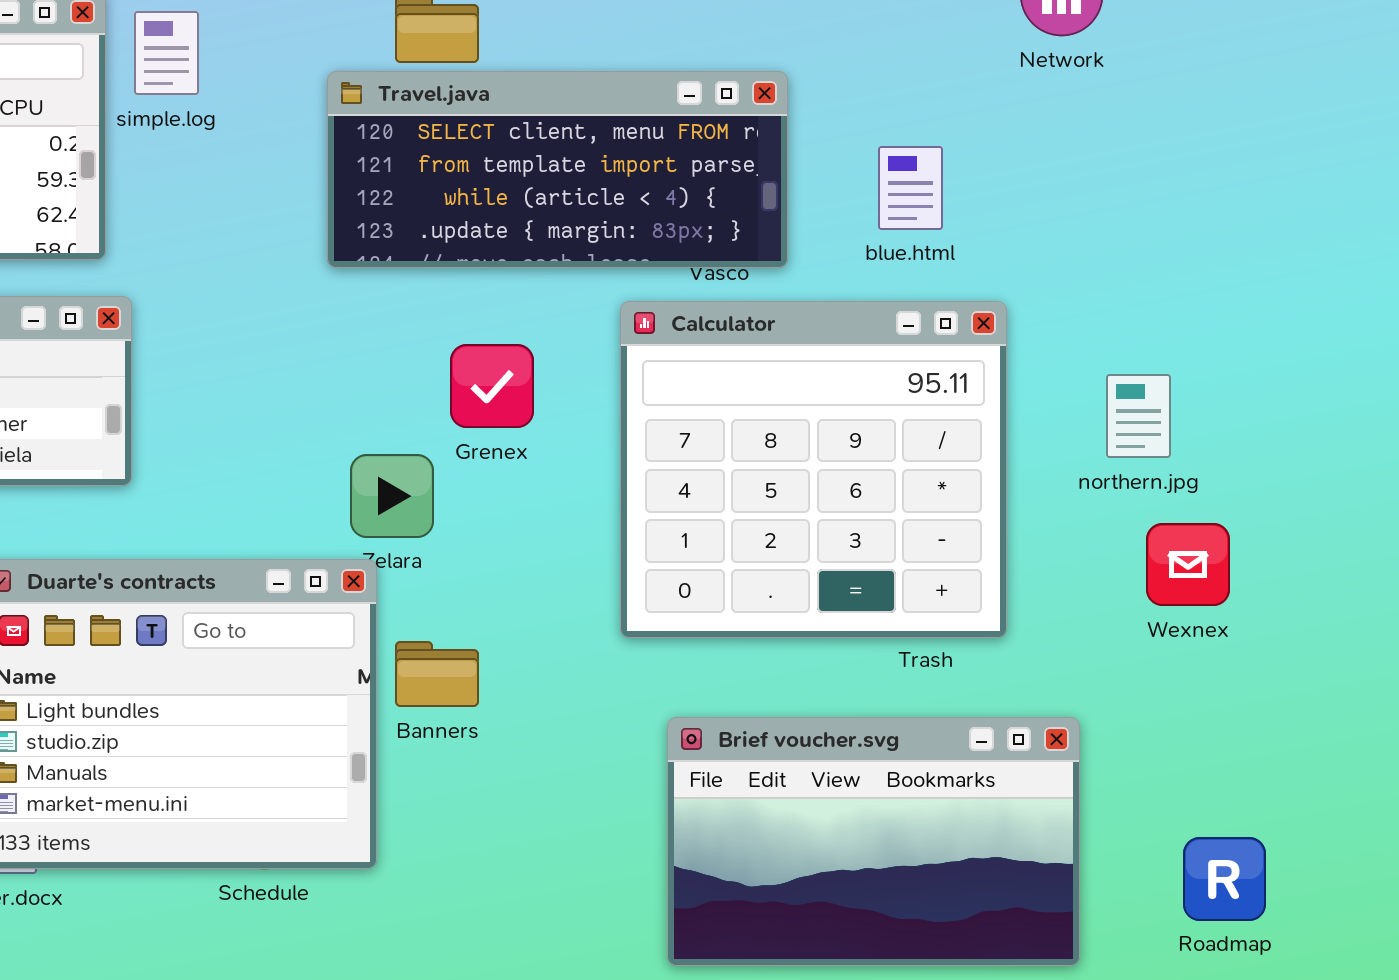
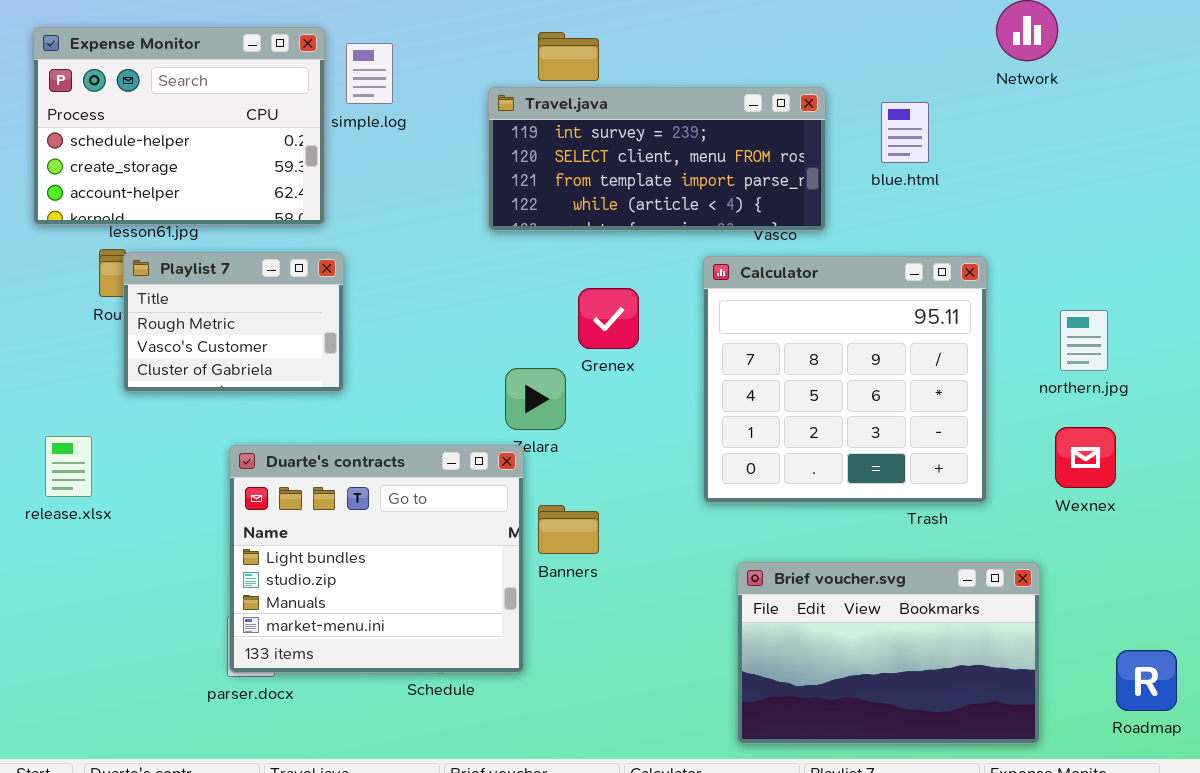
Travel.java: [327,71,788,268] -> [488,87,826,231], scrolled up 1 row
blue.html: [878,146,943,230] -> [881,102,929,163], moved
Wexnex: [1146,523,1230,606] -> [1055,427,1116,488], moved

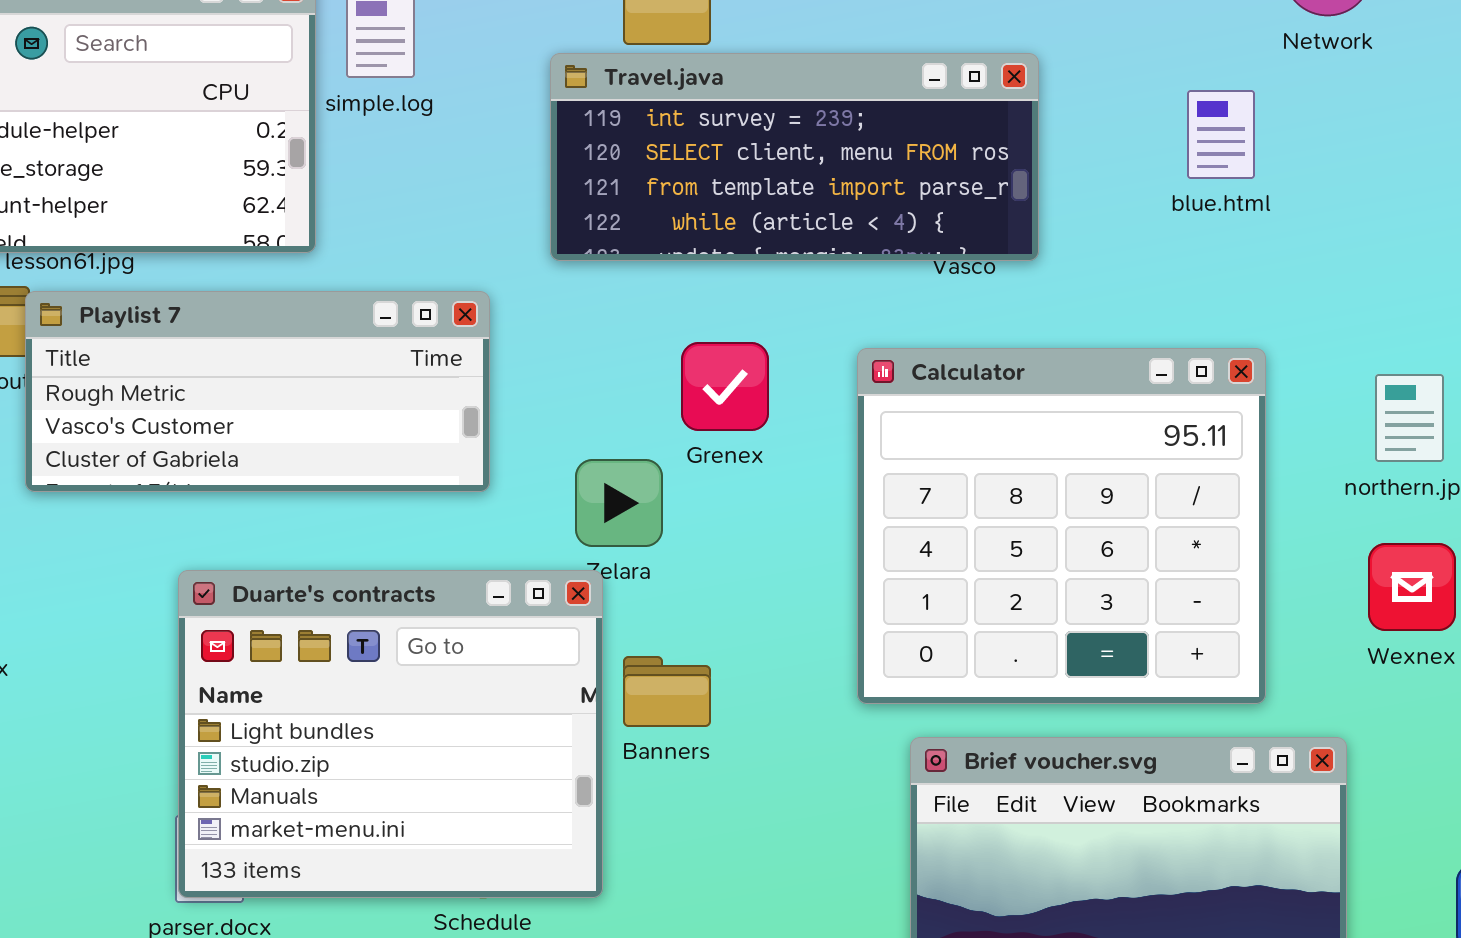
blue.html: [881,102,929,163] -> [1187,90,1255,179], moved
Playlist 7: [123,252,344,392] -> [25,291,490,492], resized
Calculator: [703,256,987,503] -> [857,348,1266,704], moved

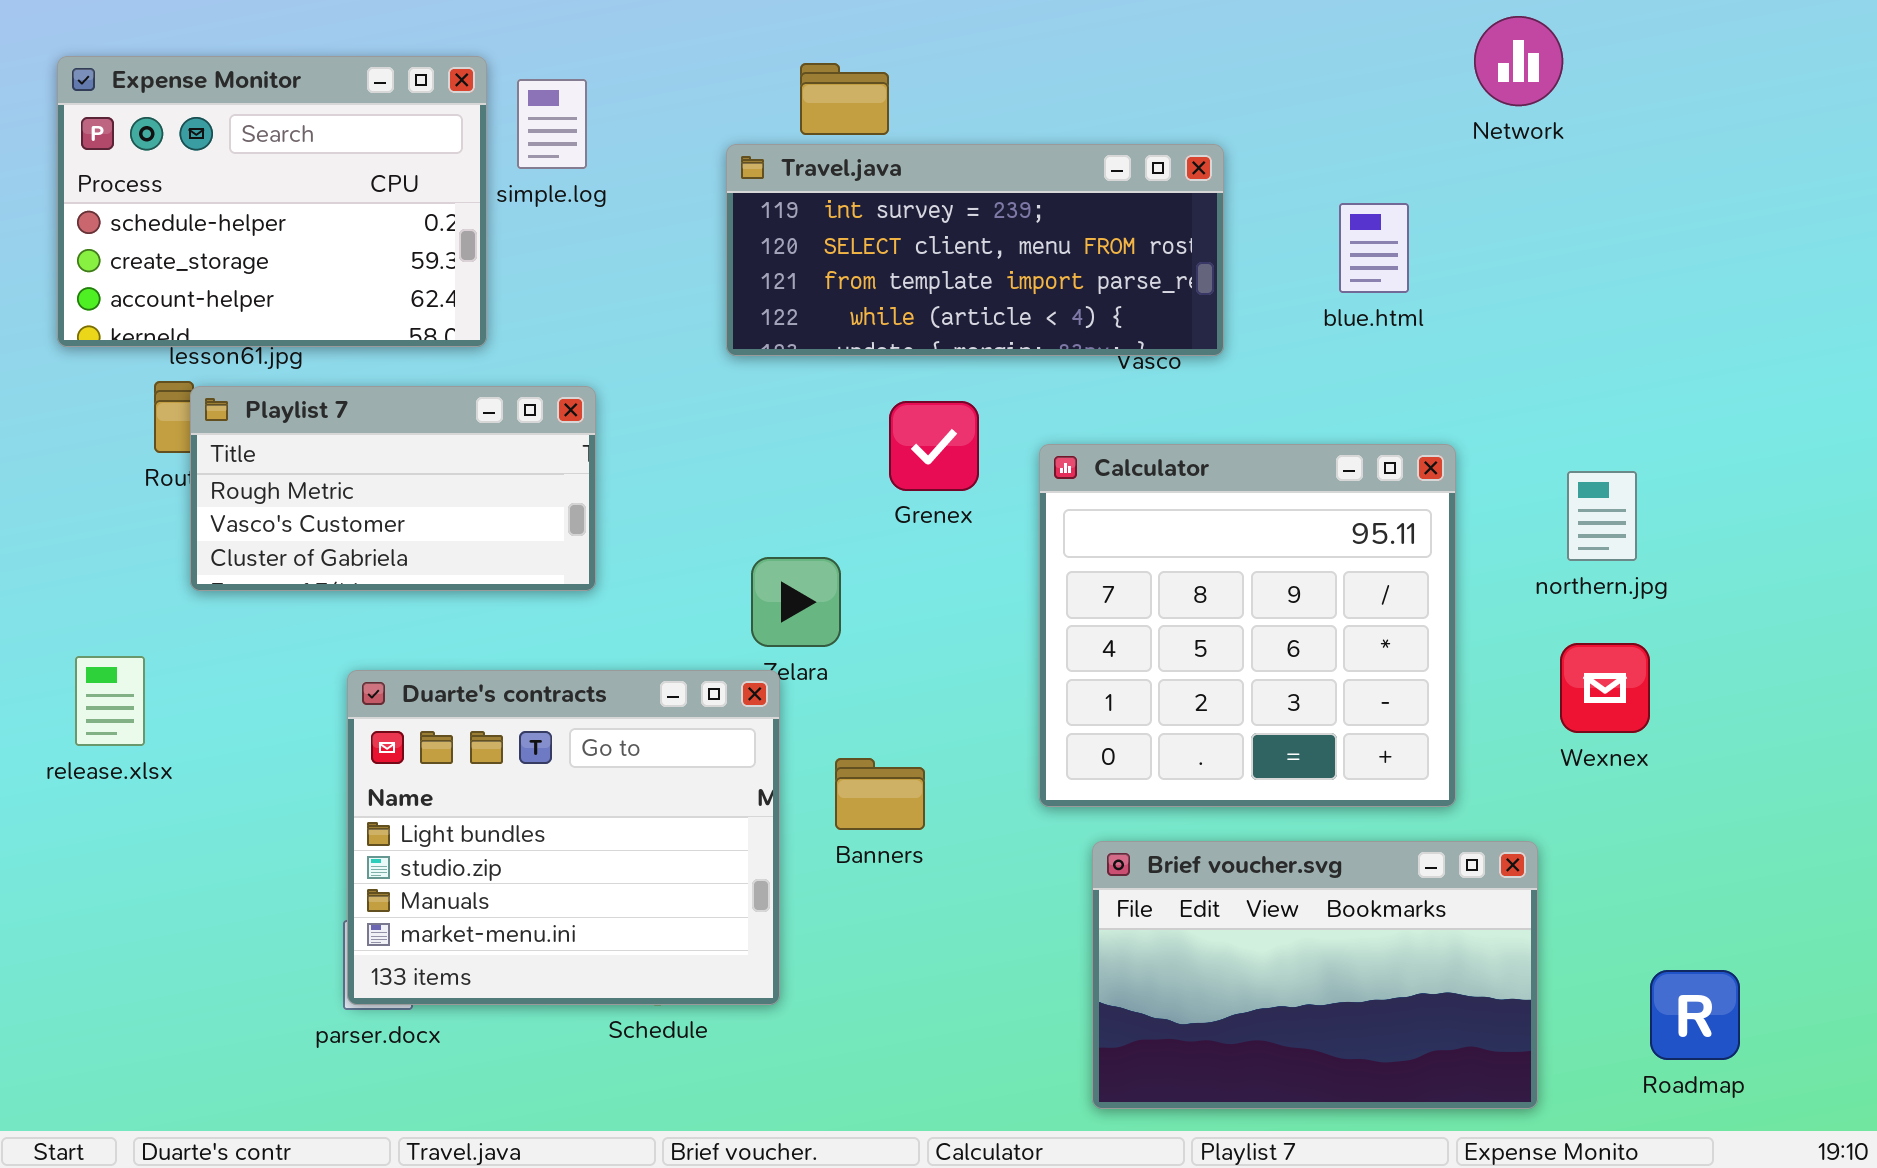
blue.html: [1187,90,1255,179] -> [1339,203,1409,293], moved
Playlist 7: [25,291,490,492] -> [190,386,596,591], resized
Grenex: [681,342,769,431] -> [889,401,979,491], moved
Banners: [623,656,711,727] -> [835,758,925,830], moved

